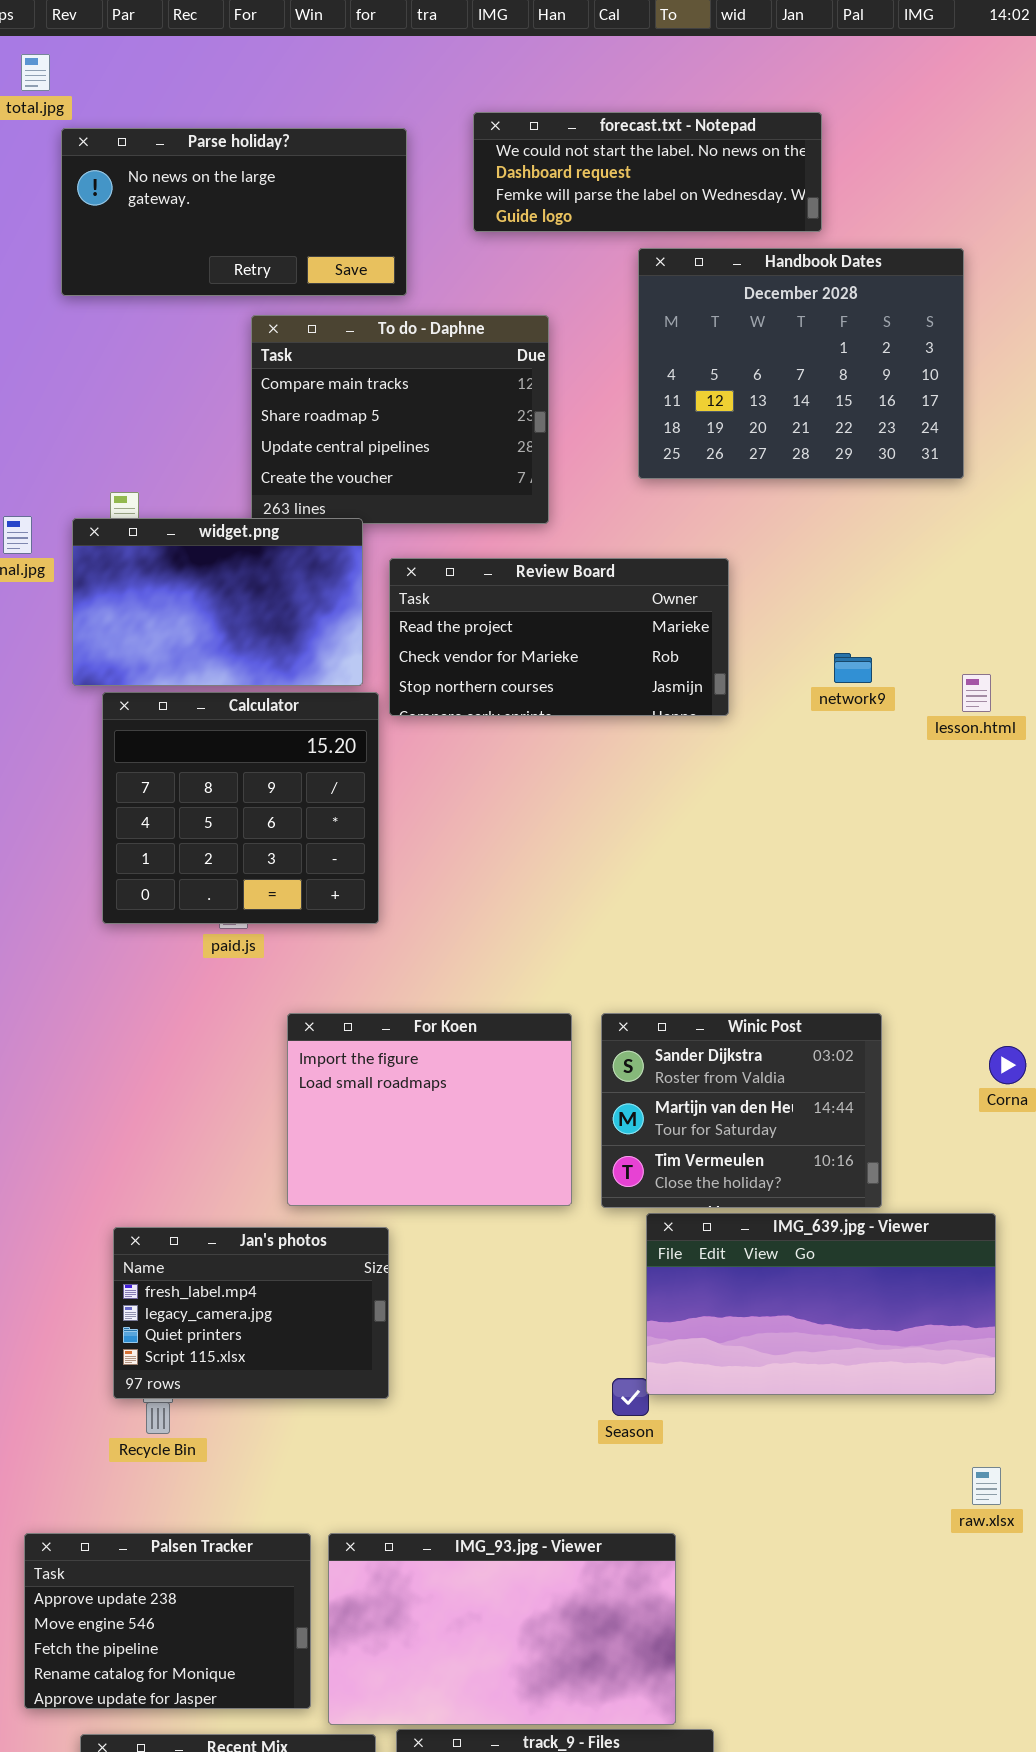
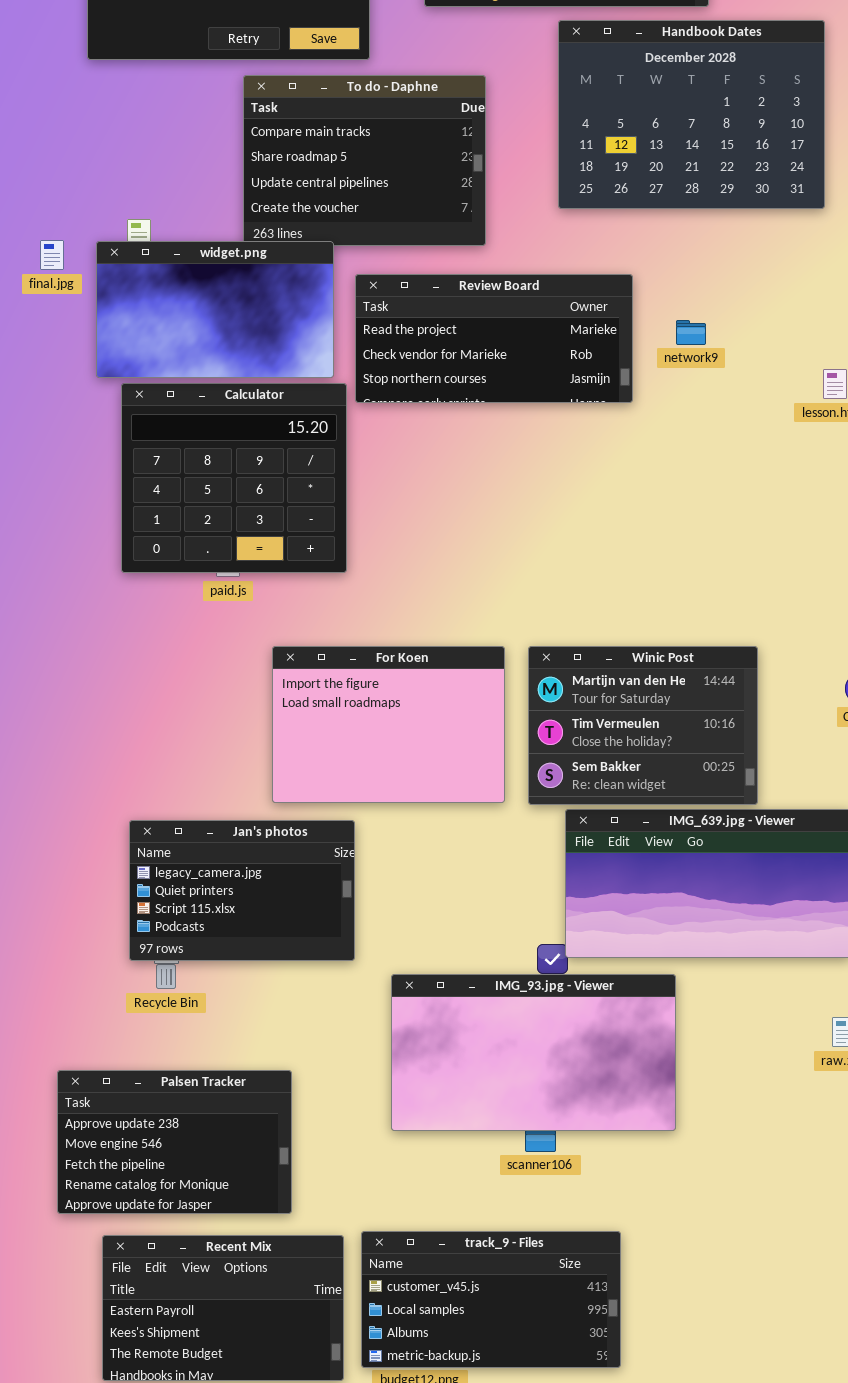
network9: [834,653,872,683] -> [676,320,706,345], moved
Winic Post: [601,1013,882,1208] -> [528,646,758,805], scrolled down 1 row
Jan's photos: [113,1227,389,1399] -> [129,820,355,961], scrolled down 1 row
IMG_93.jpg - Viewer: [328,1533,676,1725] -> [391,974,676,1131], moved

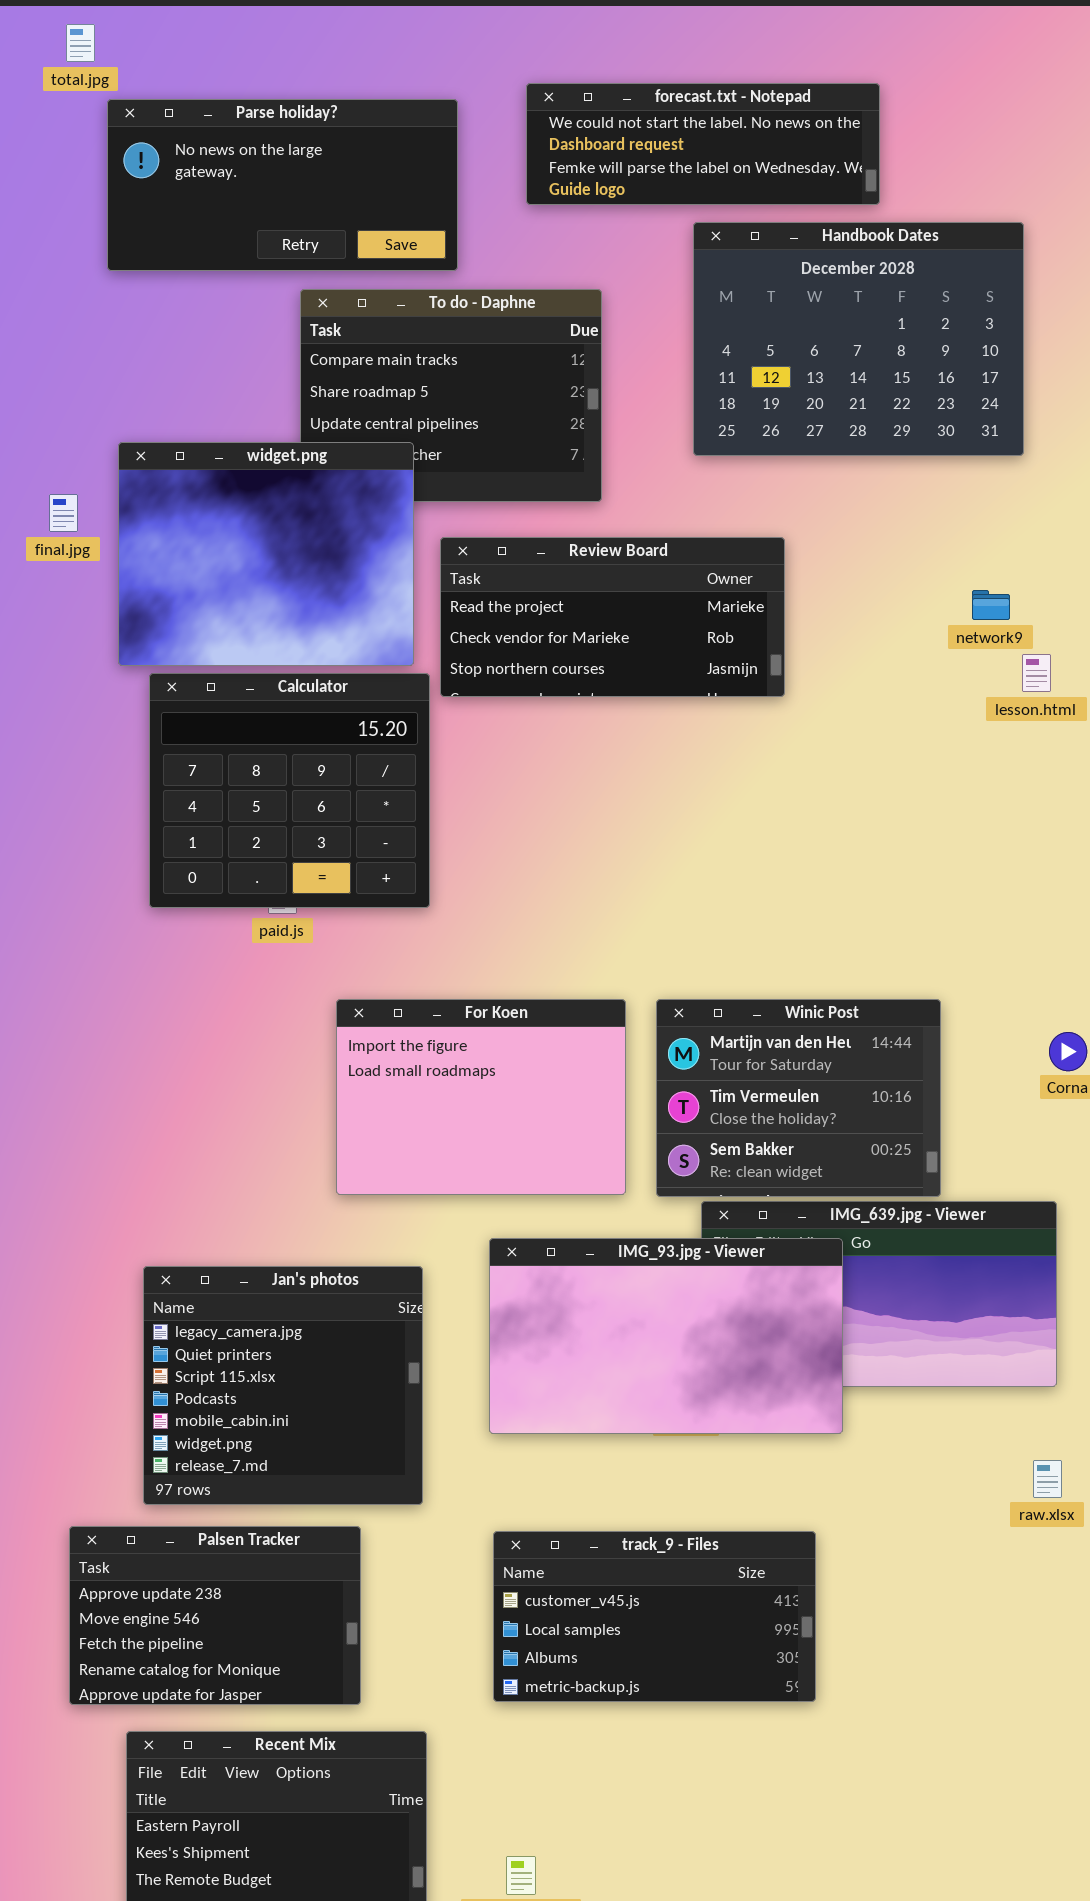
widget.png: [96,241,334,378] -> [118,442,414,666], resized
network9: [676,320,706,345] -> [972,590,1010,620], moved
Jan's photos: [129,820,355,961] -> [143,1266,423,1505], moved, resized
IMG_93.jpg - Viewer: [391,974,676,1131] -> [489,1238,843,1434], moved
track_9 - Files: [361,1231,621,1368] -> [493,1531,816,1702], moved

